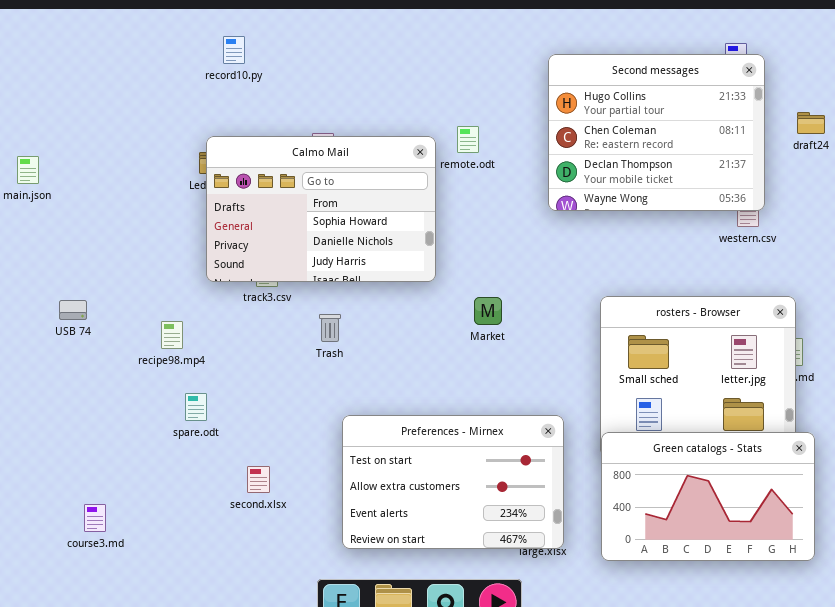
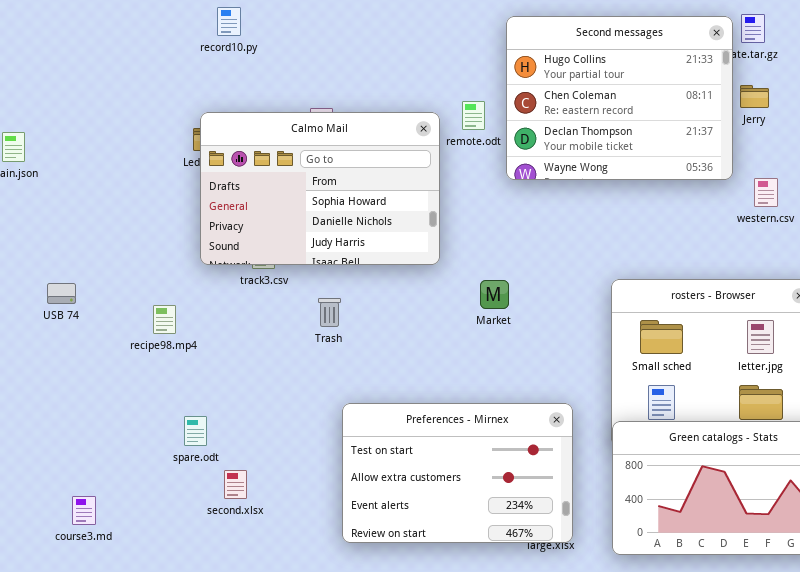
Second messages: [548,54,765,211] -> [506,16,733,180], moved
spare.odt: [185,393,207,421] -> [184,416,207,446], moved
second.xlsx: [247,466,270,493] -> [224,470,247,499], moved

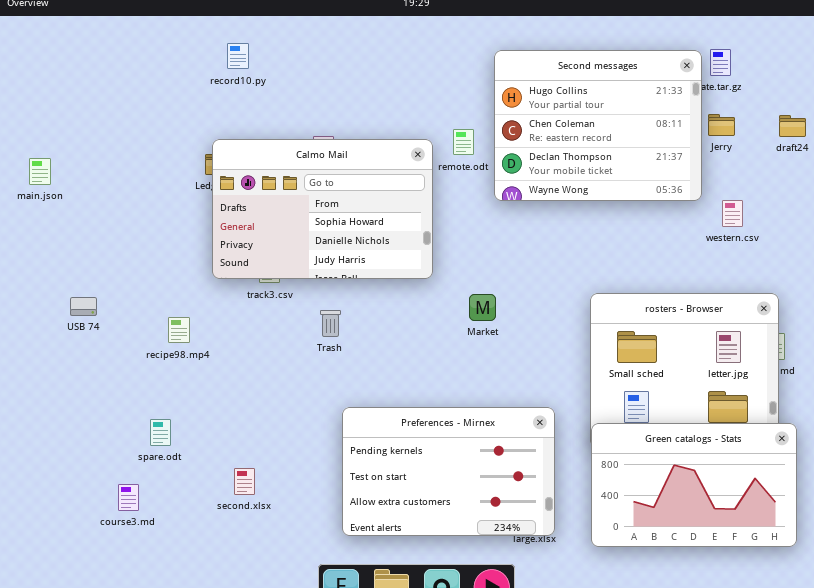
Preferences - Mirnex: [342,403,573,543] -> [342,407,555,536], scrolled up 1 row
spare.odt: [184,416,207,446] -> [150,419,171,446], moved
course3.md: [72,496,96,525] -> [118,484,139,511], moved

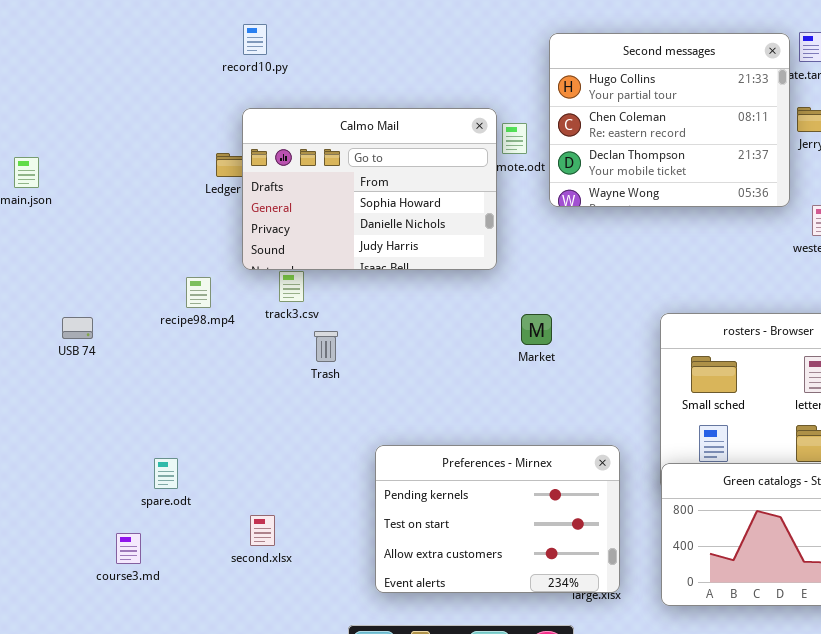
Calmo Mail: [212,139,433,279] -> [242,108,497,270], moved
Trash: [320,310,341,337] -> [314,331,338,362], moved
recipe98.mp4: [168,317,190,343] -> [186,277,211,308], moved

